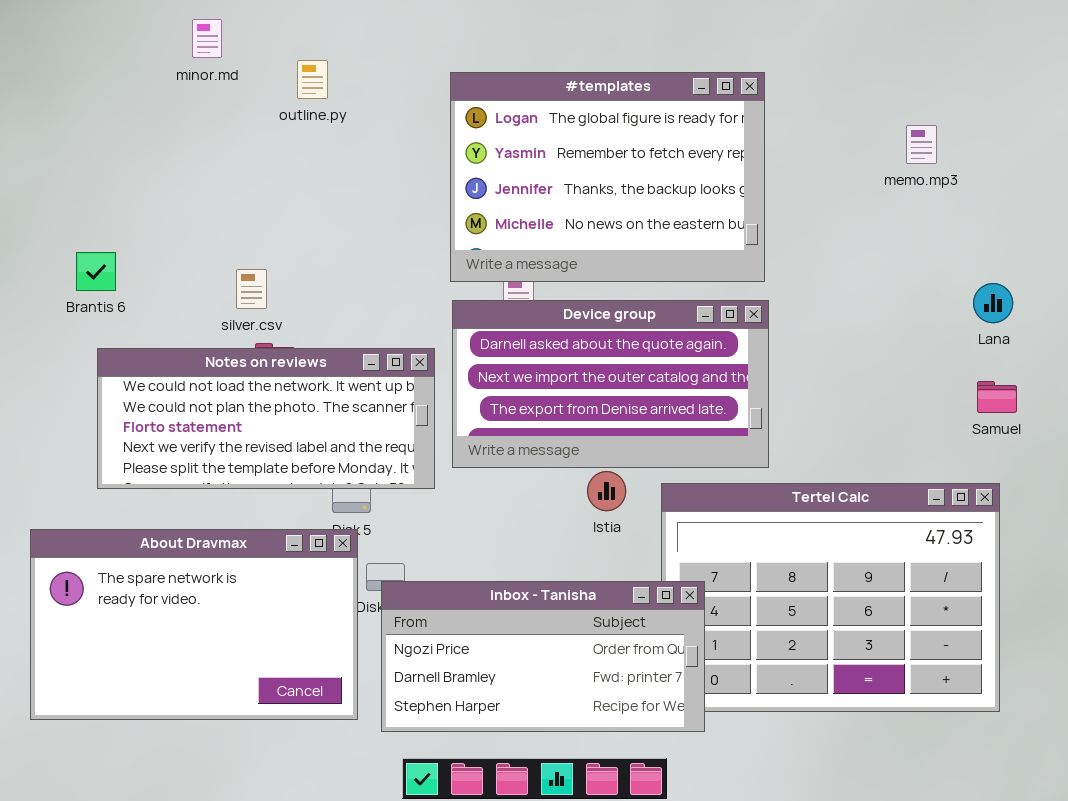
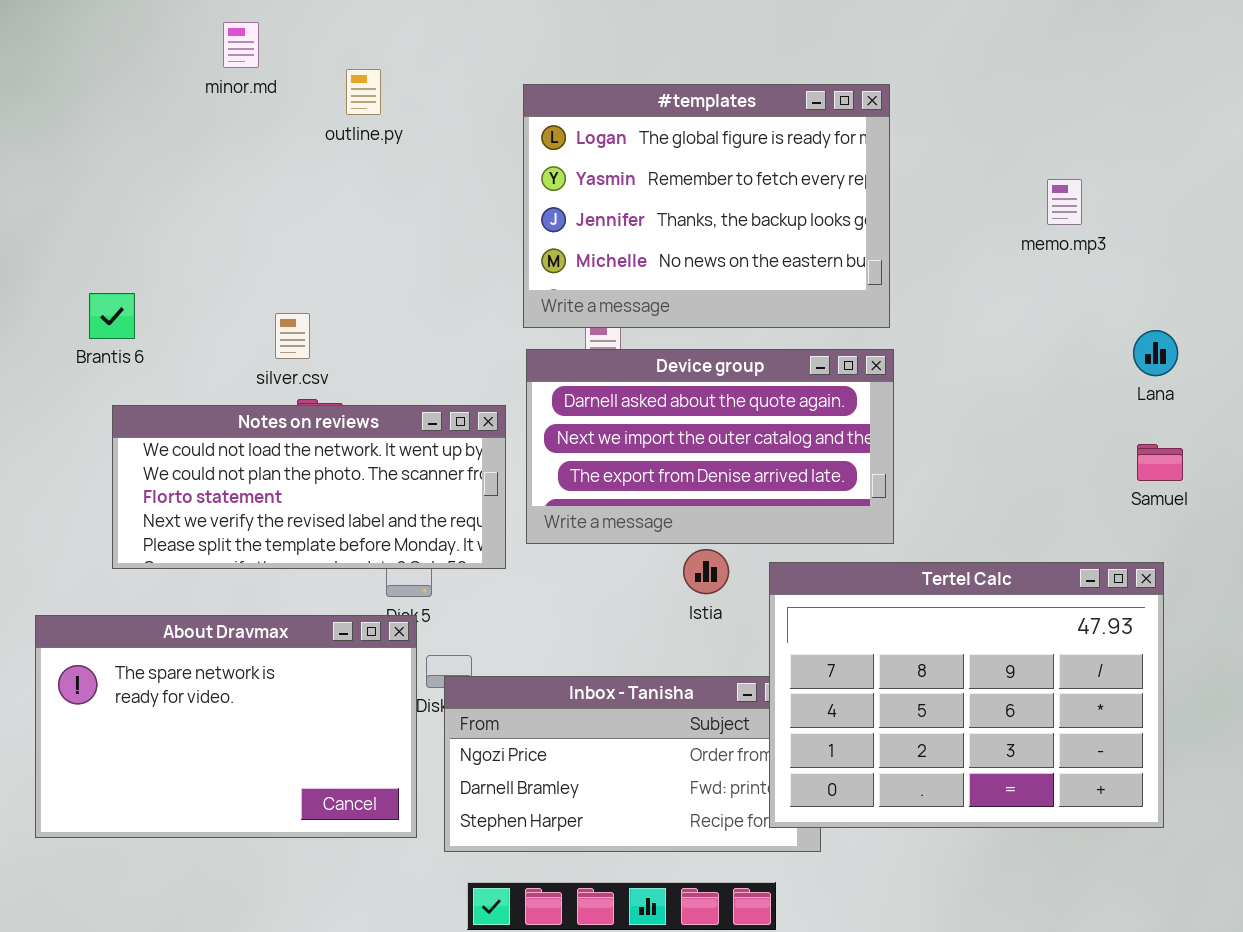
memo.mp3: [906,125,937,164] -> [1047,179,1082,225], moved
Tertel Calc: [661,483,1000,712] -> [769,562,1164,828], raised

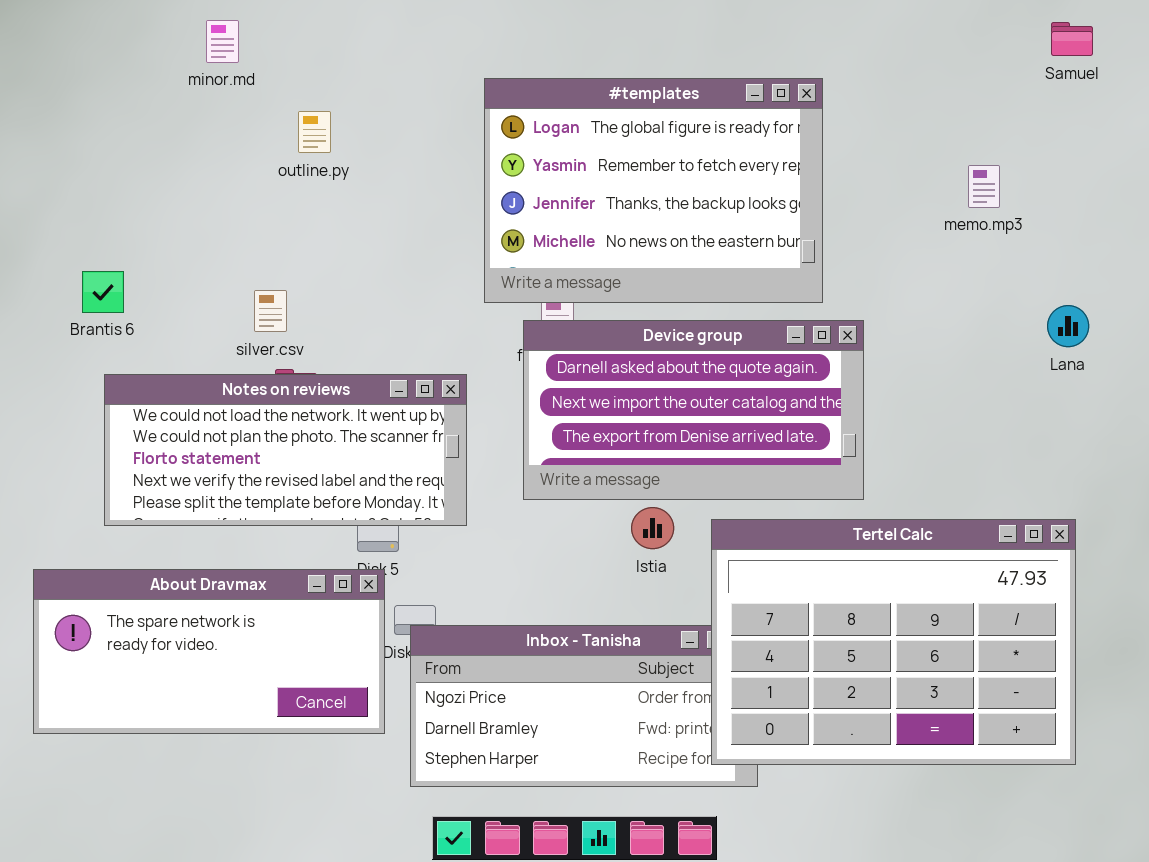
outline.py: [346,69,381,115] -> [298,111,331,153], moved
Device group: [526,349,894,544] -> [523,320,864,500], moved
Samuel: [1137,444,1183,481] -> [1051,22,1093,56], moved
About Dravmax: [35,615,417,838] -> [33,569,385,734], resized

